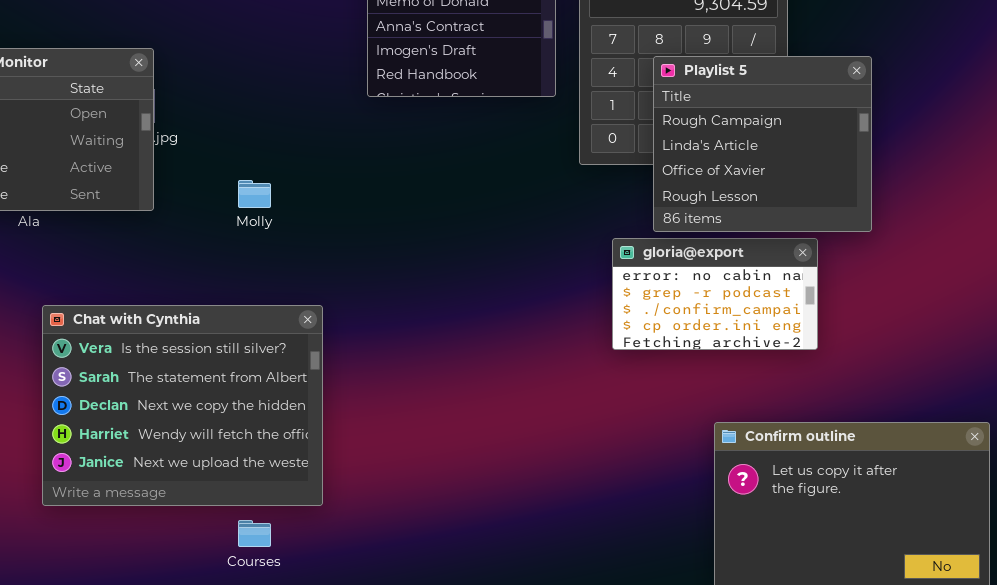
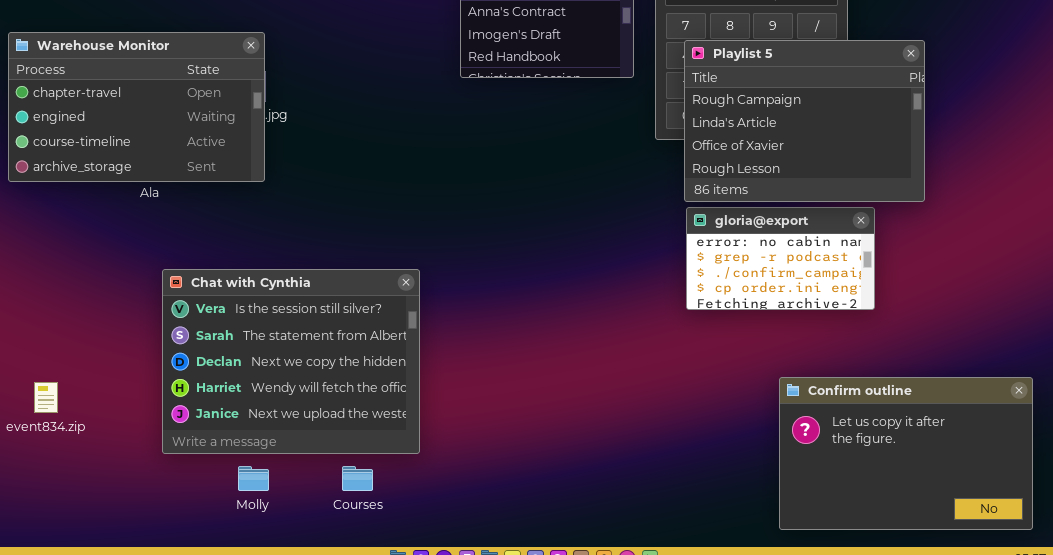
Playlist 5: [653,56,872,232] -> [684,40,925,202], resized
Molly: [238,180,271,208] -> [238,466,269,491], moved

